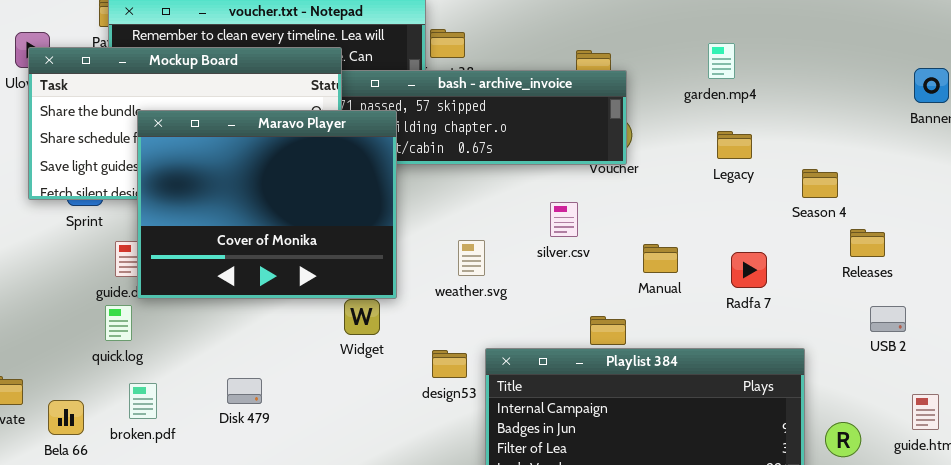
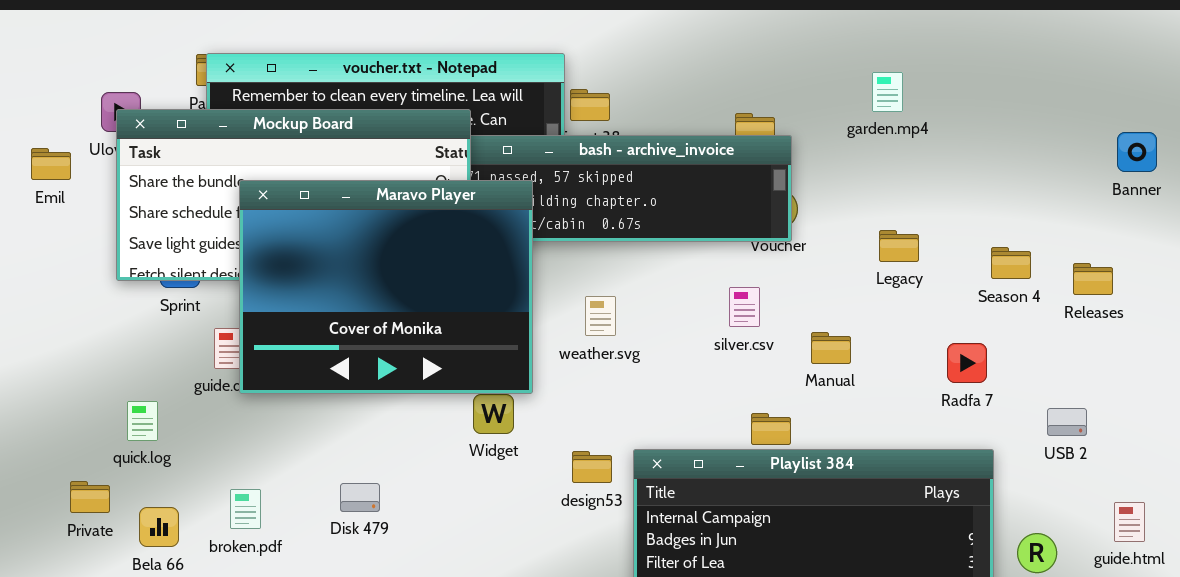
garden.mp4: [708,43,735,79] -> [872,72,903,112], moved
Legacy: [717,131,752,159] -> [879,230,919,262], moved
silver.csv: [550,202,578,237] -> [729,287,760,327], moved
Releases: [850,229,885,257] -> [1073,263,1113,295], moved
weather.svg: [458,240,485,276] -> [585,296,616,336], moved
Radfa 7: [731,252,767,288] -> [947,343,987,383], moved
quick.log: [105,305,132,341] -> [127,401,158,441], moved
USB 2: [870,306,906,332] -> [1047,408,1087,436], moved

